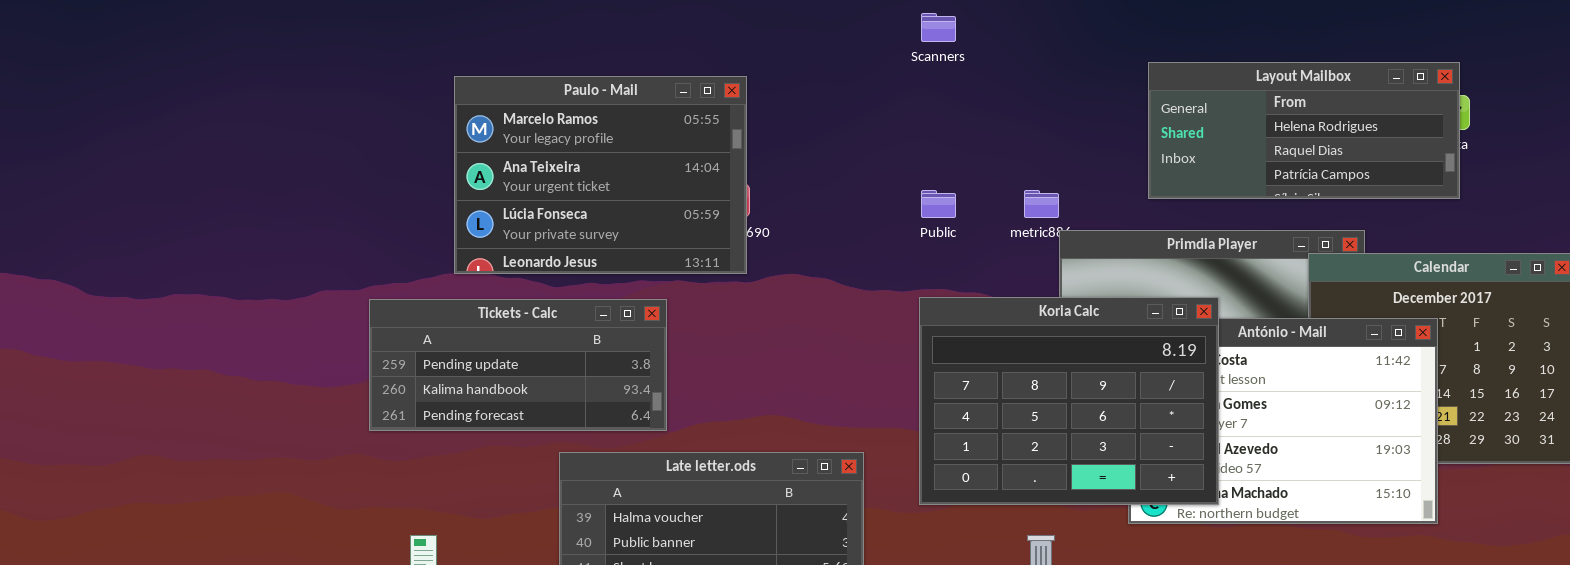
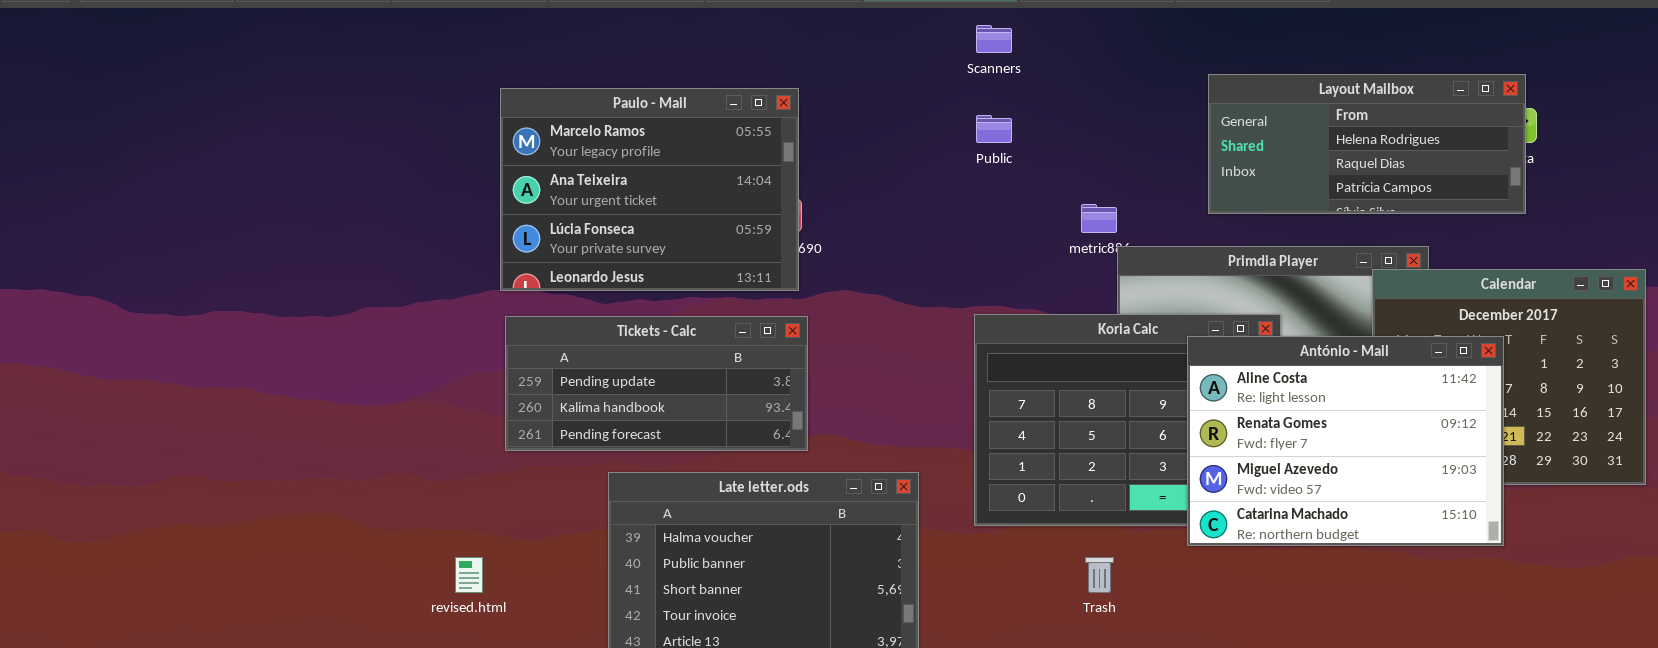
Public: [921,190,956,218] -> [976,115,1012,143], moved
Tickets - Calc: [369,299,667,431] -> [505,316,808,451], moved
António - Mail: [1128,318,1438,524] -> [1187,336,1504,546], raised

